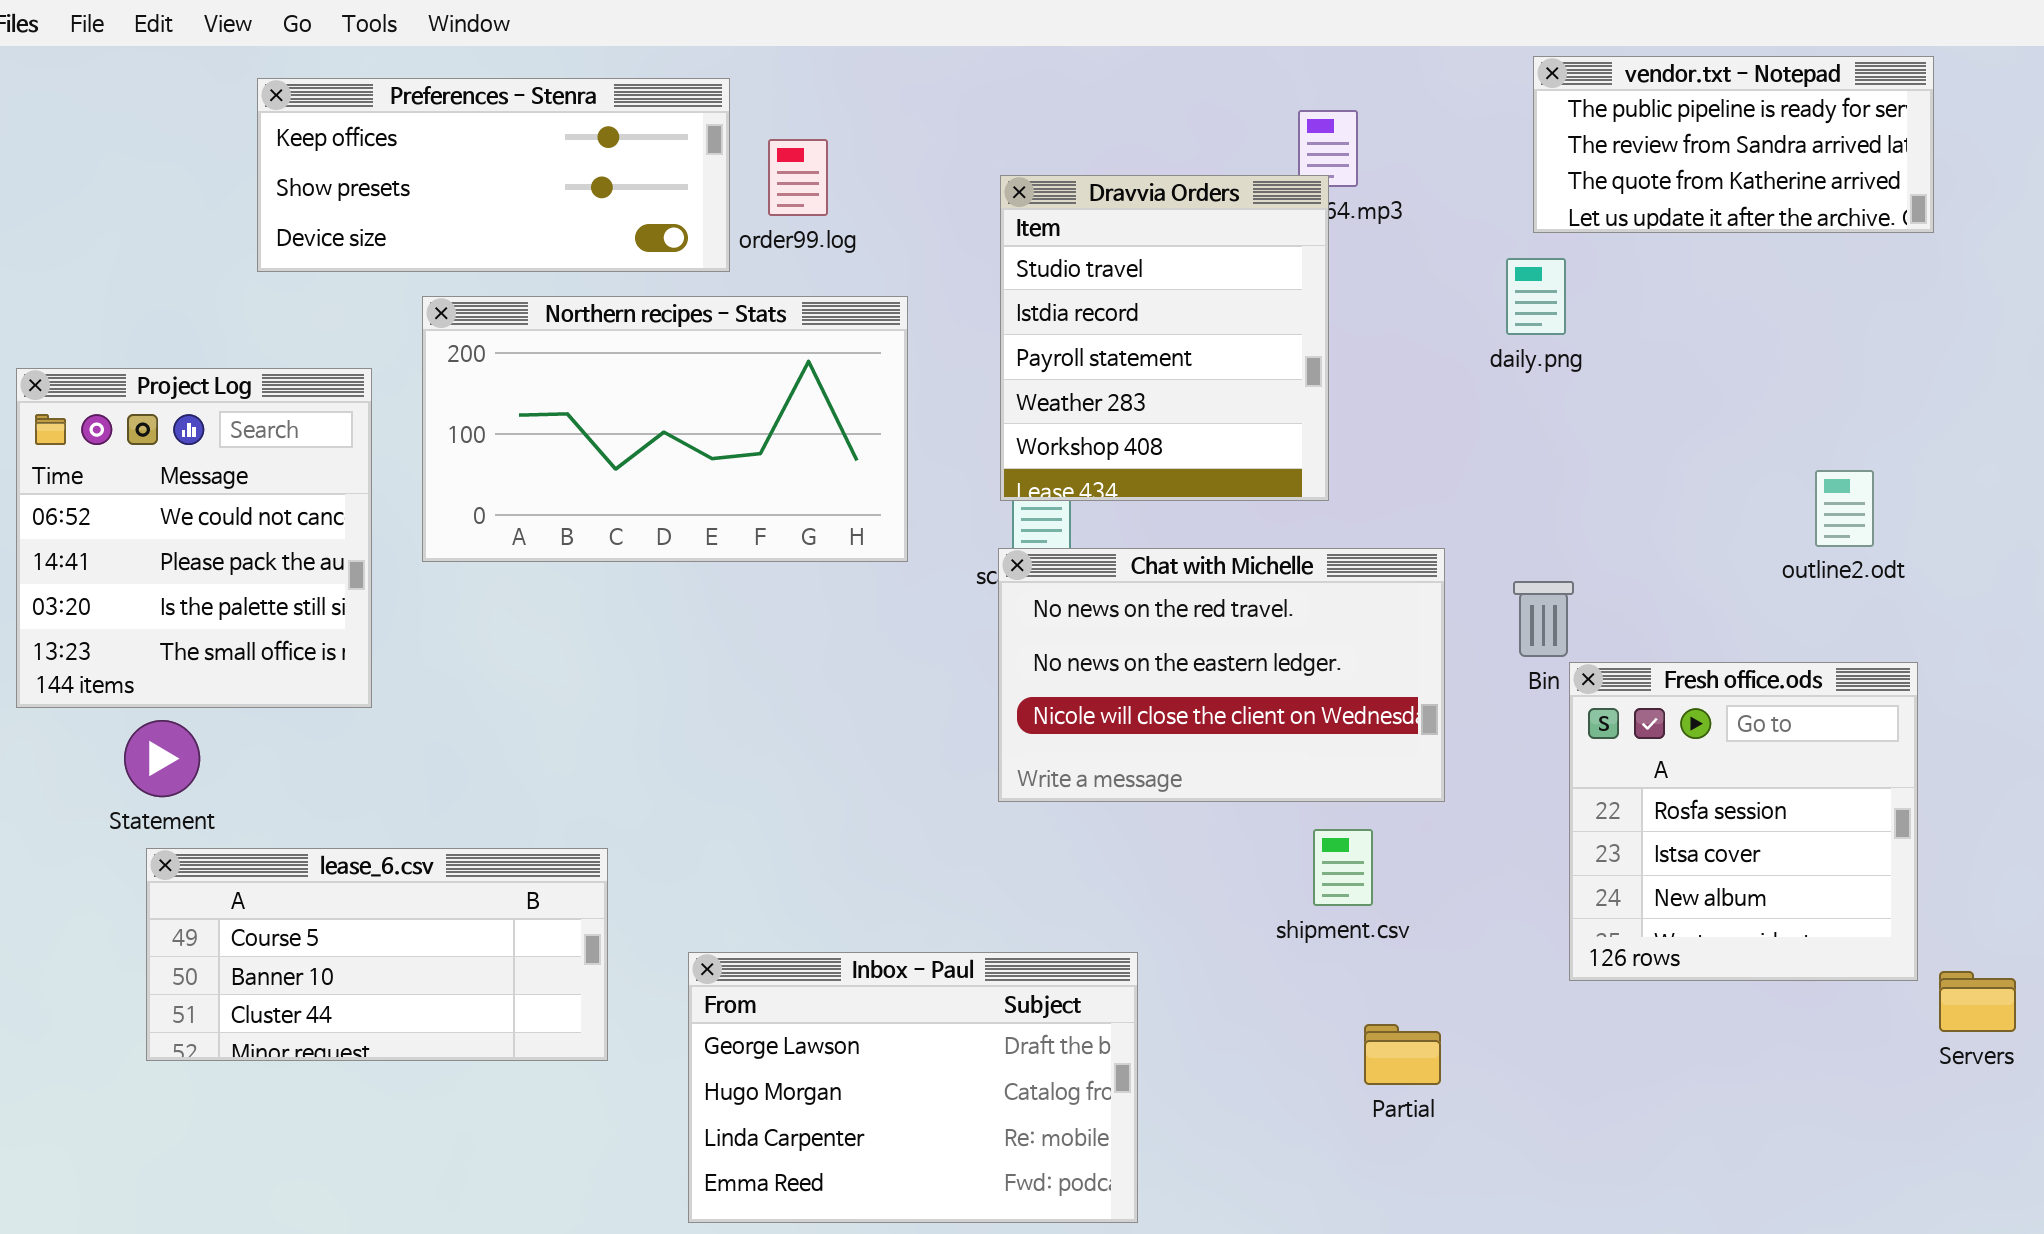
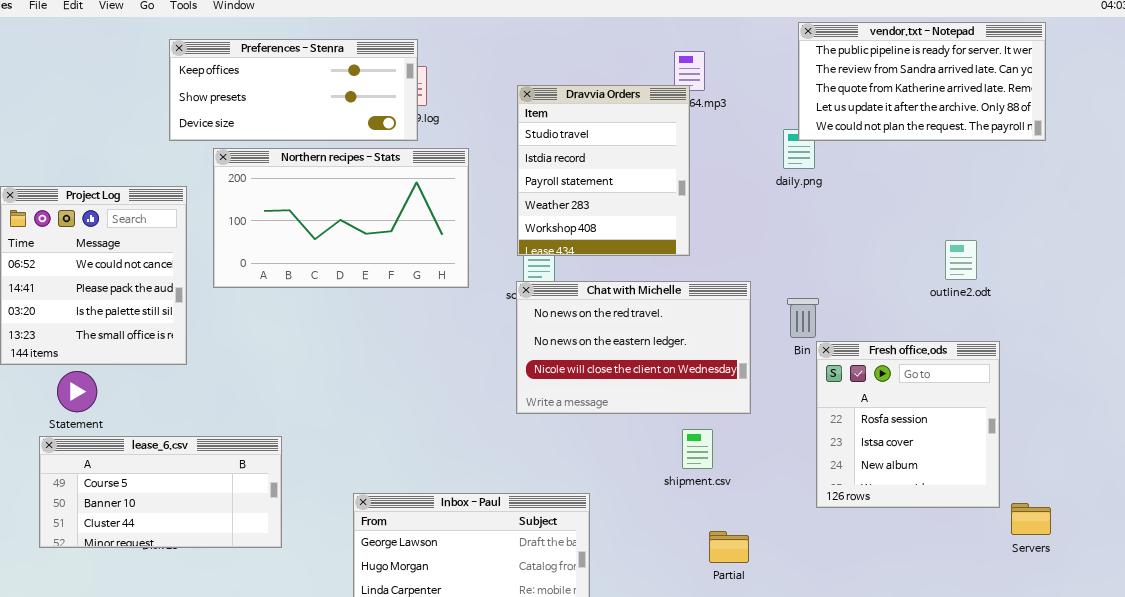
vendor.txt - Notepad: [1533,56,1934,233] -> [798,22,1046,141], resized
Preferences - Stenra: [257,78,730,272] -> [169,39,418,141], moved
lease_6.csv: [146,848,608,1061] -> [39,436,282,548], moved

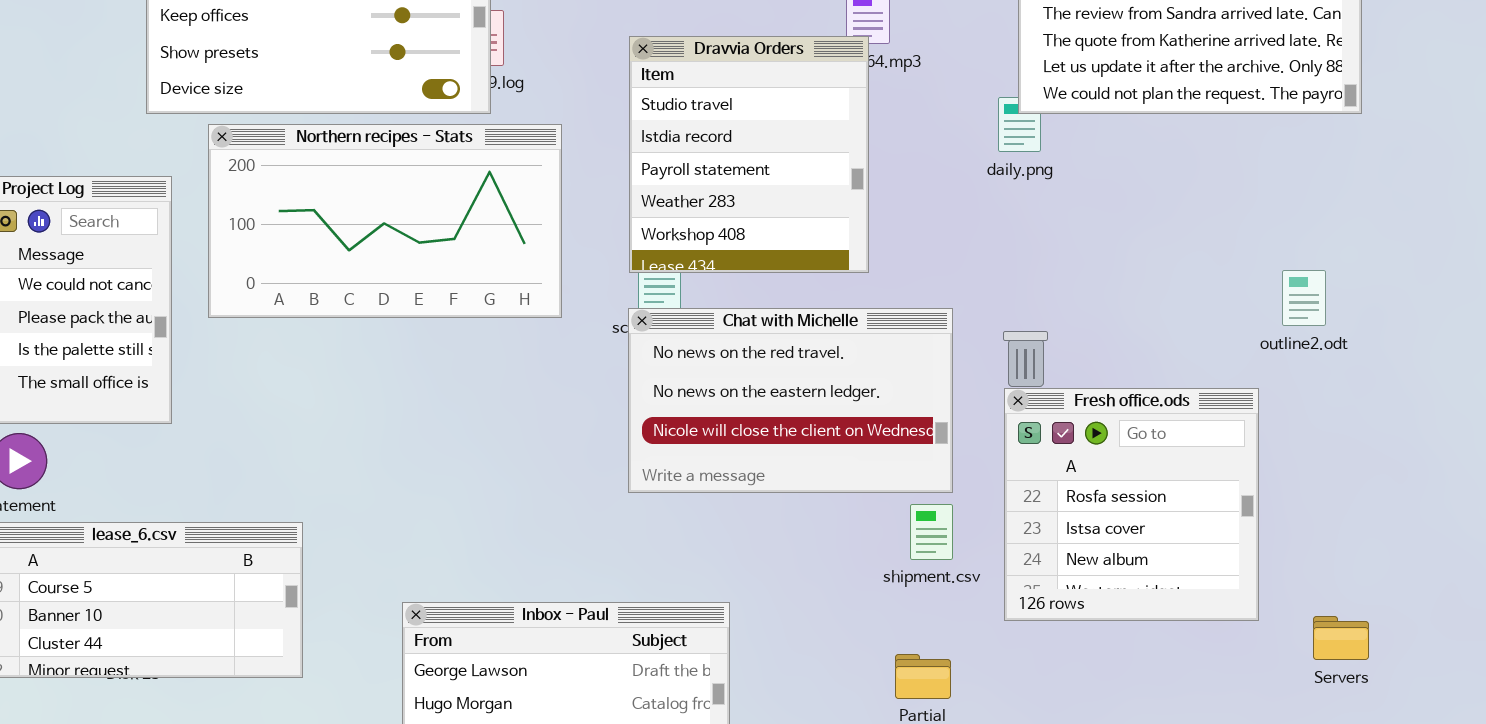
outline2.odt: [945,240,977,280] -> [1282,270,1326,326], moved
Fresh office.ods: [816,341,1000,508] -> [1004,388,1259,621], moved
shipment.csv: [682,429,713,469] -> [910,504,953,560], moved

